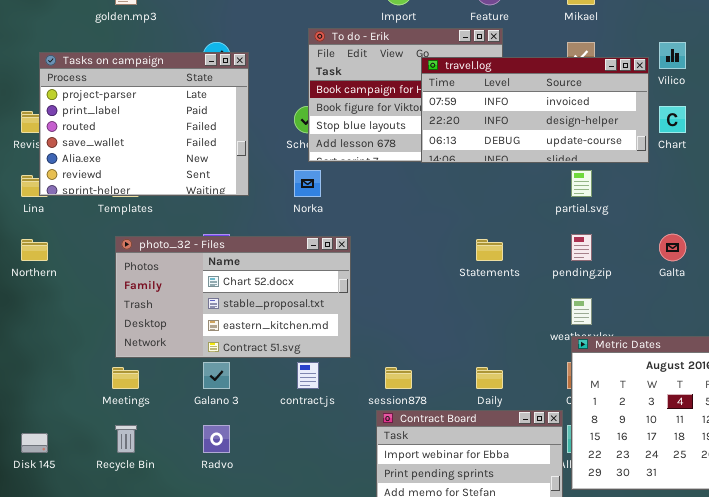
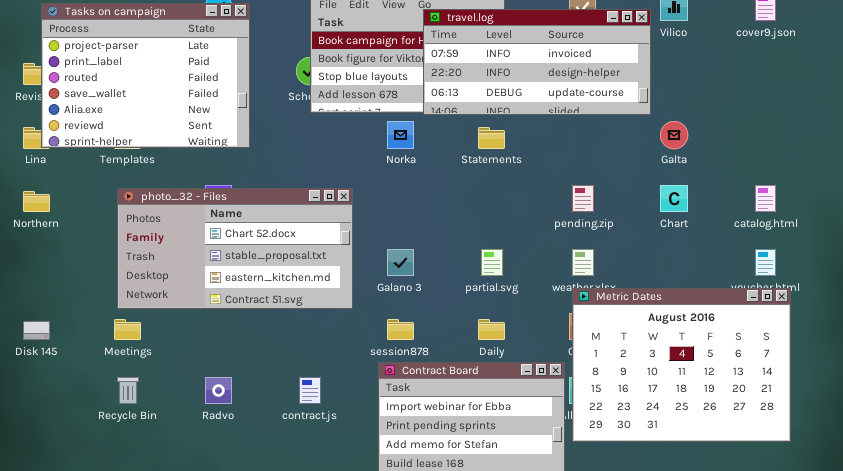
Chart: [659,106,686,133] -> [660,185,688,212], moved
Norka: [294,170,321,197] -> [387,121,414,149], moved
partial.svg: [571,170,592,197] -> [481,249,503,276], moved
Galta: [659,234,686,261] -> [660,121,688,149], moved
Statements: [476,239,503,261] -> [478,127,505,149], moved
Galano 3: [203,362,230,389] -> [387,249,414,276], moved
contract.js: [297,362,319,389] -> [299,377,321,404], moved
Disk 145: [21,433,48,453] -> [23,321,50,340], moved

